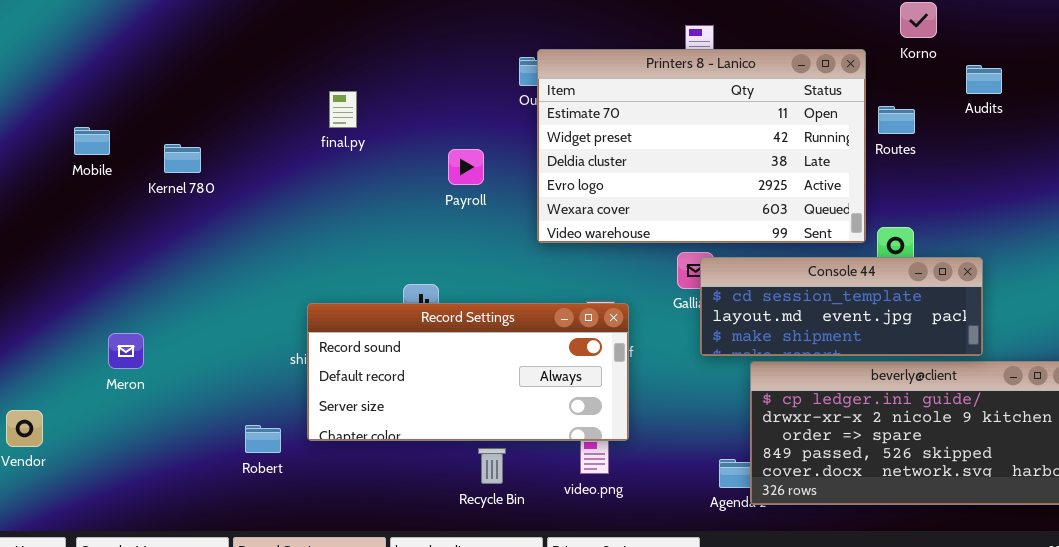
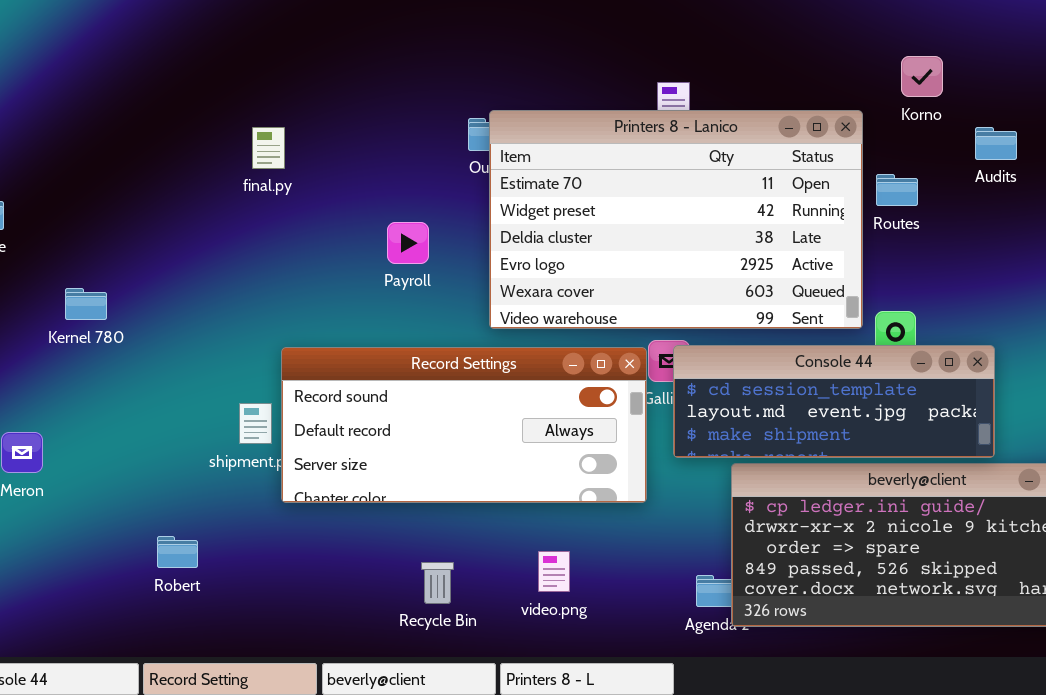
final.py: [329,91,357,128] -> [252,127,285,169], moved
Kernel 780: [164,144,201,173] -> [65,288,107,320], moved
Record Settings: [307,303,629,441] -> [281,347,647,503], moved

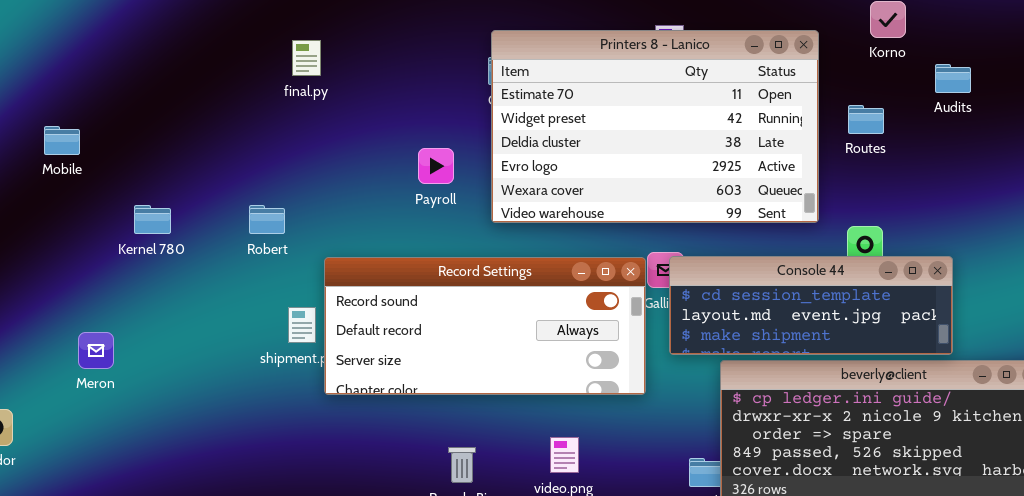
Printers 8 - Lanico: [489,110,863,329] -> [491,30,819,223], moved
final.py: [252,127,285,169] -> [292,40,321,76], moved
Robert: [157,536,198,568] -> [249,205,285,234], moved

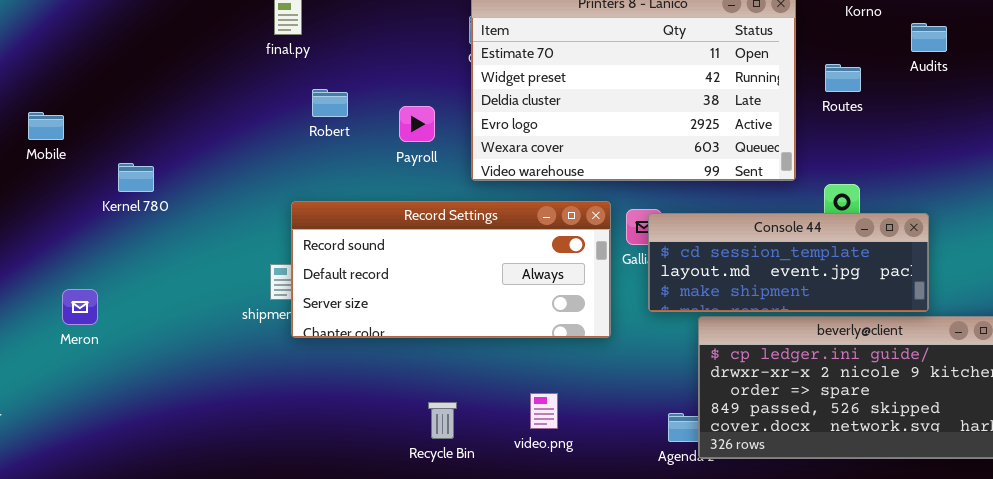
Mobile: [44,126,80,155] -> [28,112,64,140], moved
Robert: [249,205,285,234] -> [312,89,348,117], moved
Record Settings: [324,257,646,395] -> [291,201,611,338], moved

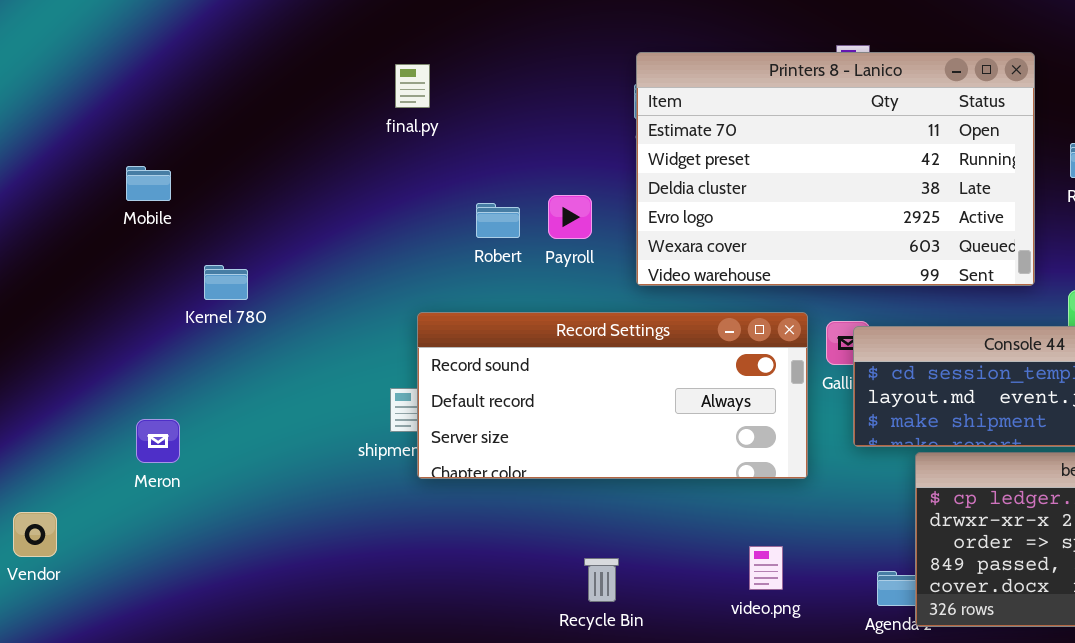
Robert: [312,89,348,117] -> [476,203,520,238], moved
Mobile: [28,112,64,140] -> [126,166,171,201], moved
video.png: [530,393,558,429] -> [749,546,783,590], moved

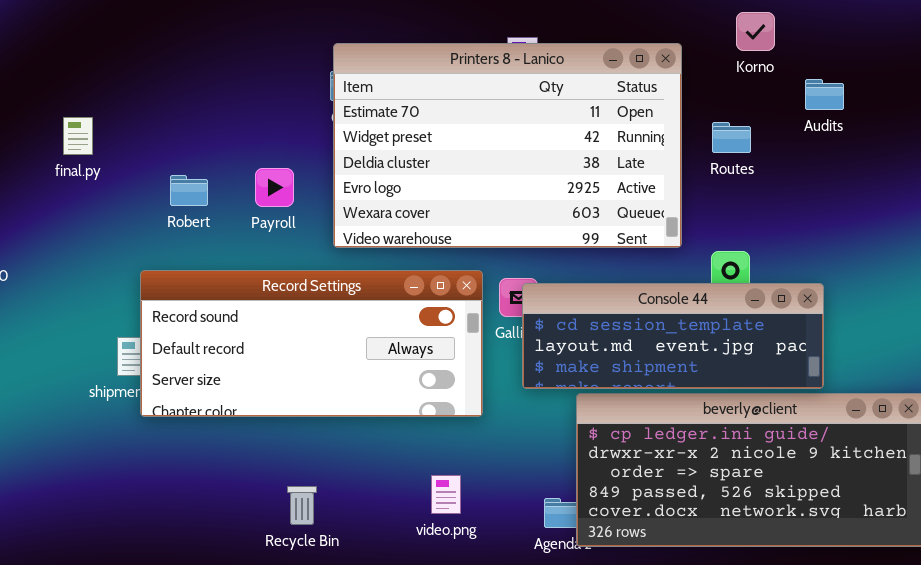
final.py: [395,64,430,108] -> [63,117,93,155], moved
Robert: [476,203,520,238] -> [170,175,208,206], moved

